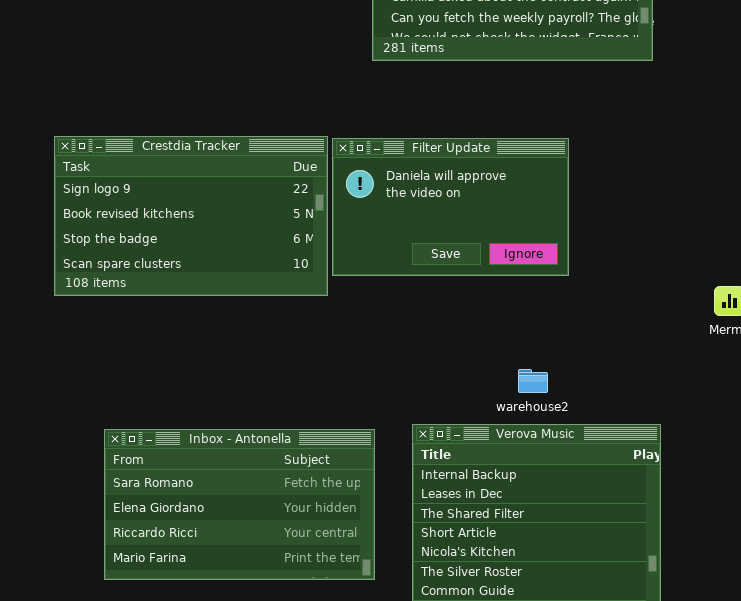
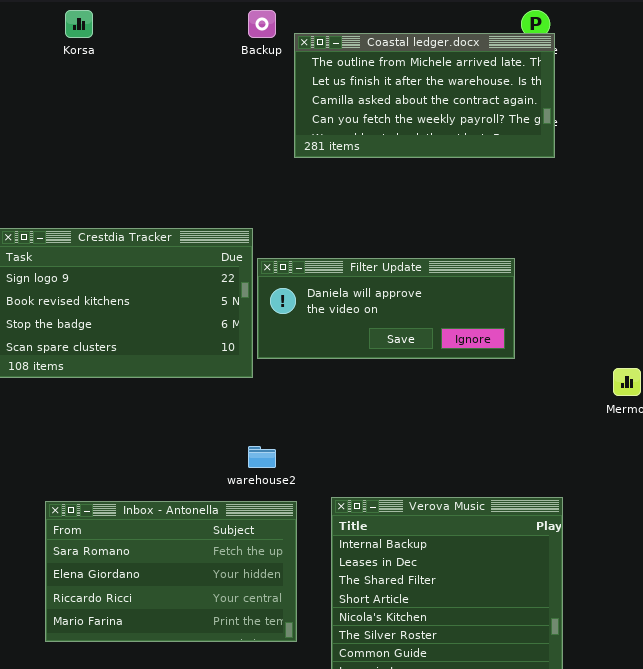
Filter Update: [332,138,569,276] -> [257,258,515,359], resized
warehouse2: [518,369,548,393] -> [248,446,276,468], moved

